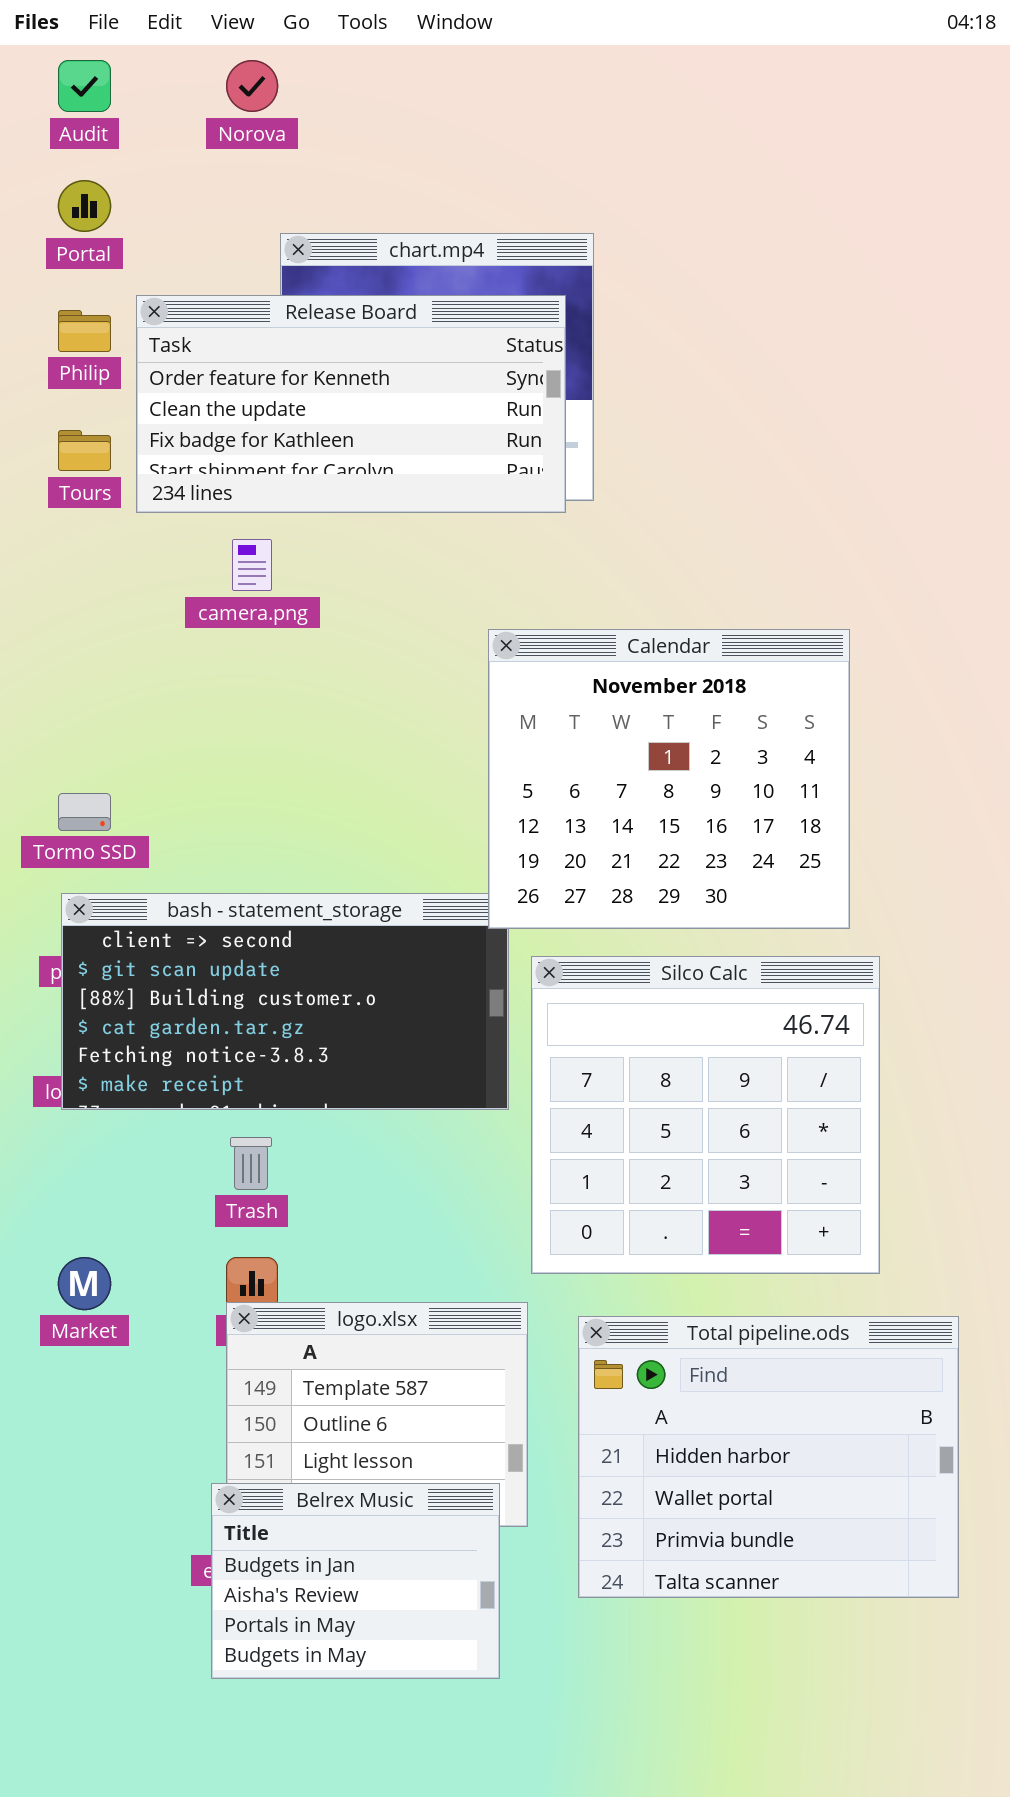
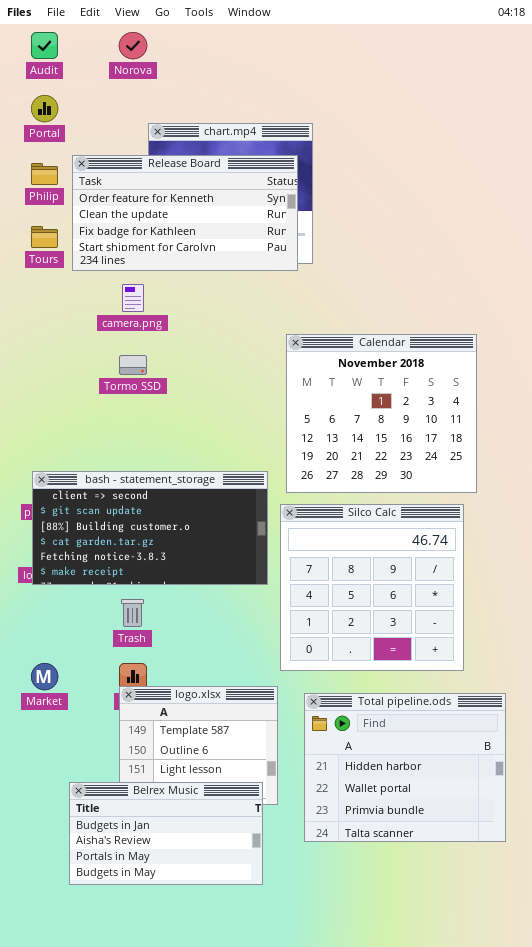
Calendar: [488,629,850,929] -> [286,334,477,493], moved
Tormo SSD: [58,793,111,831] -> [119,355,147,375], moved
Belrex Music: [211,1483,500,1679] -> [69,782,263,885], resized

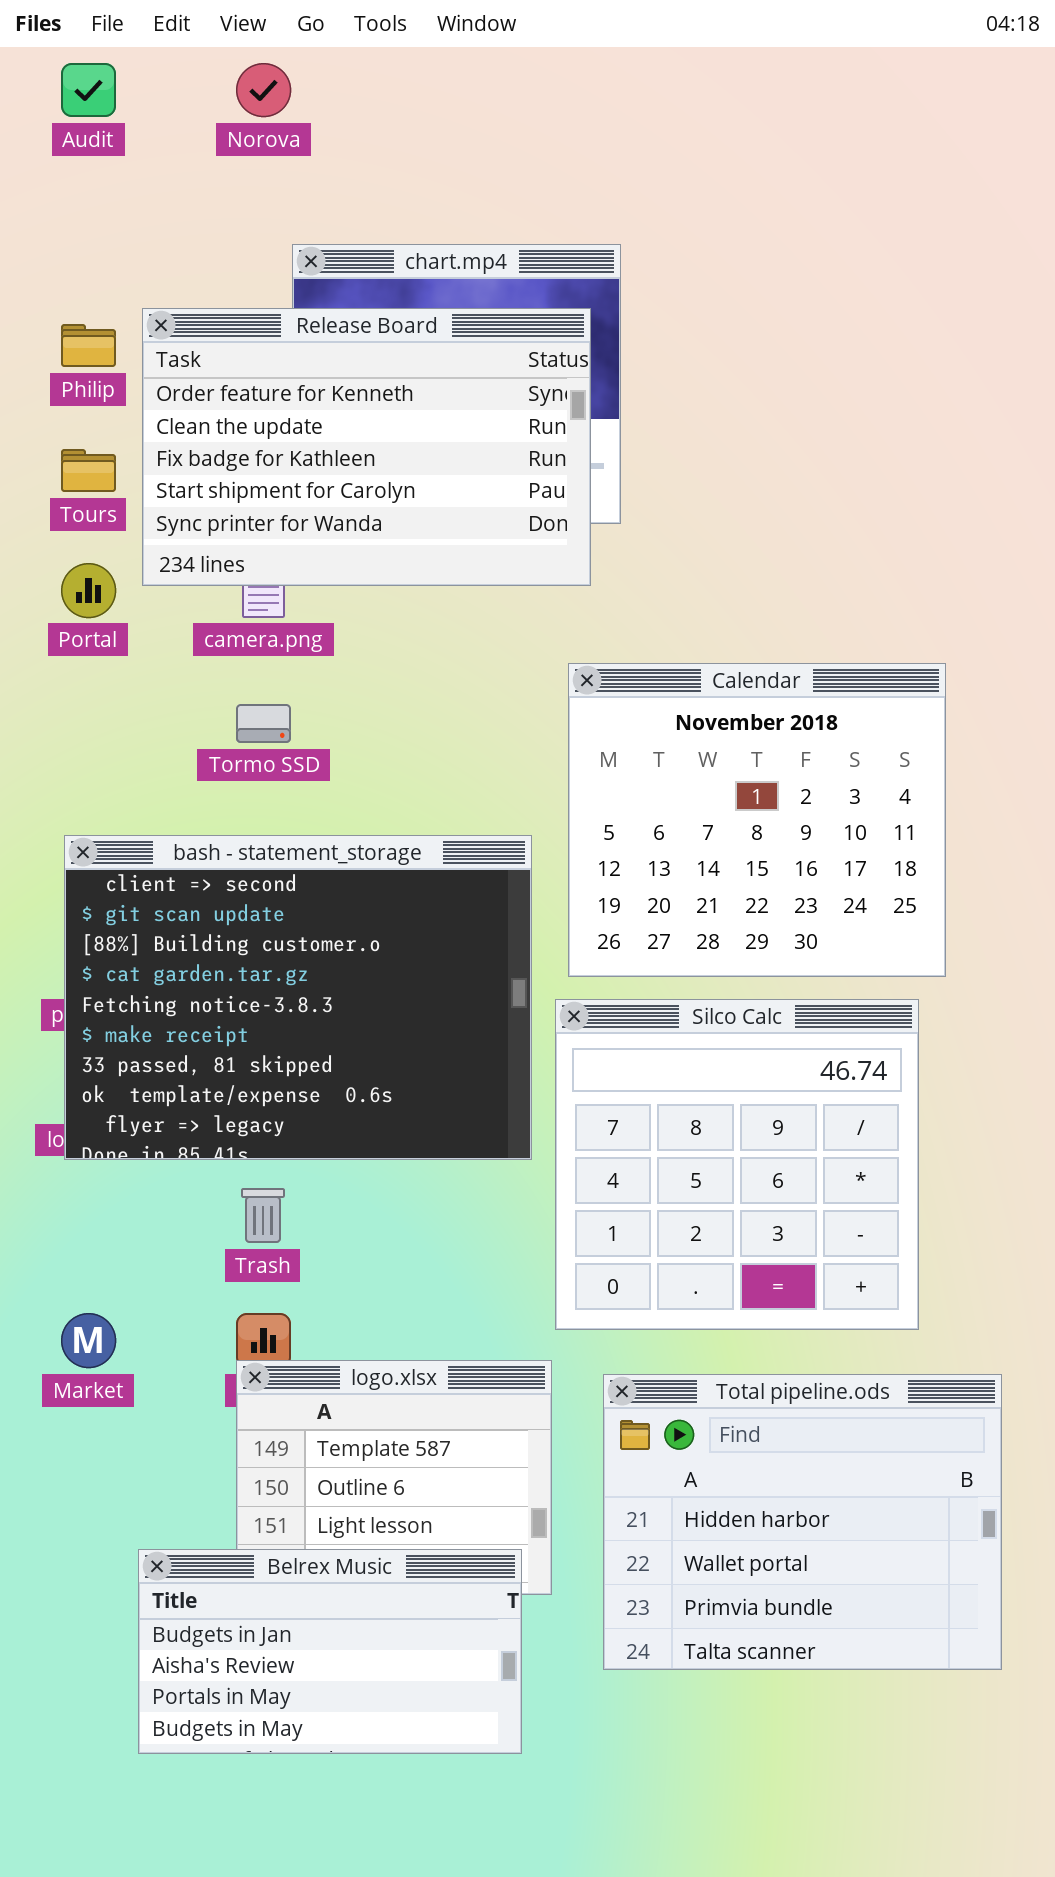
Portal: [31,95,58,122] -> [61,563,116,618], moved
Release Board: [72,155,298,271] -> [142,308,591,586], resized
bash - statement_storage: [32,471,268,585] -> [64,835,532,1160], resized

